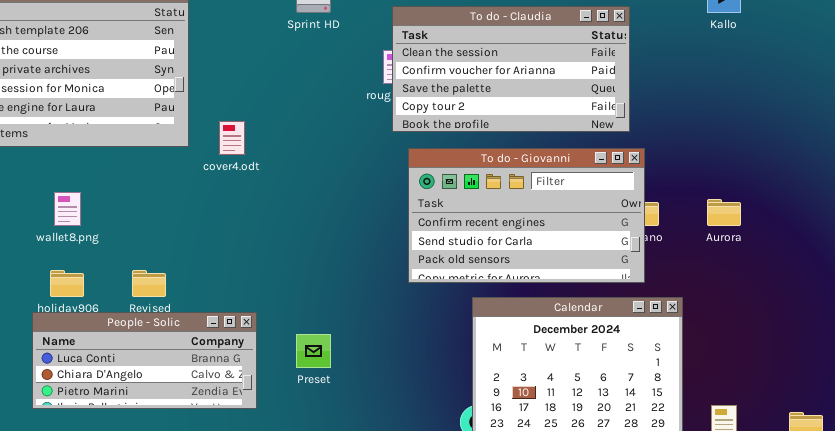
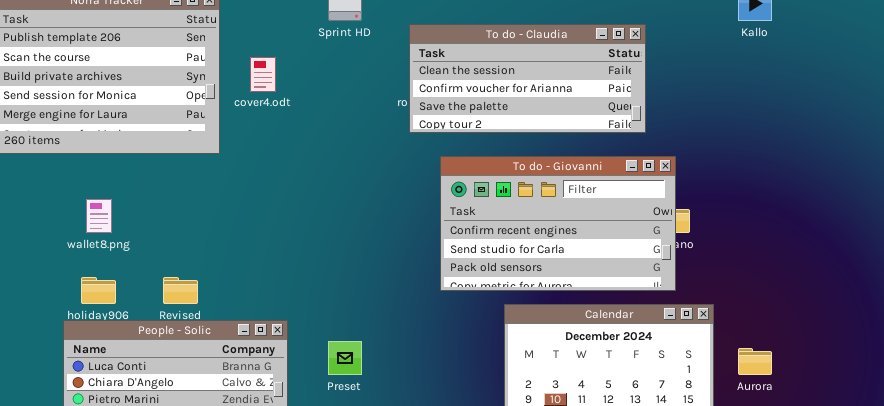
To do - Claudia: [392,6,630,132] -> [409,24,646,133], moved, resized
cover4.odt: [219,121,245,155] -> [250,57,276,92], moved
Aurora: [707,199,741,226] -> [738,348,772,375], moved

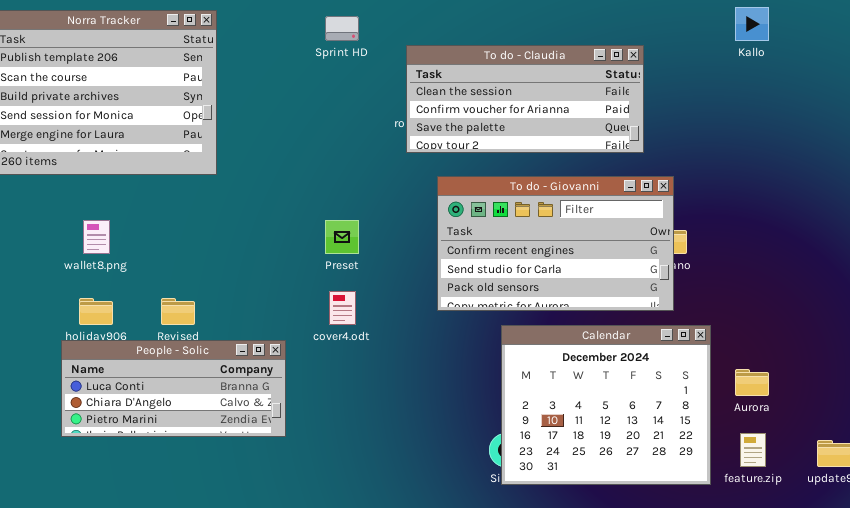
cover4.odt: [250,57,276,92] -> [329,291,356,325], moved
Preset: [328,341,362,375] -> [325,220,359,254], moved

